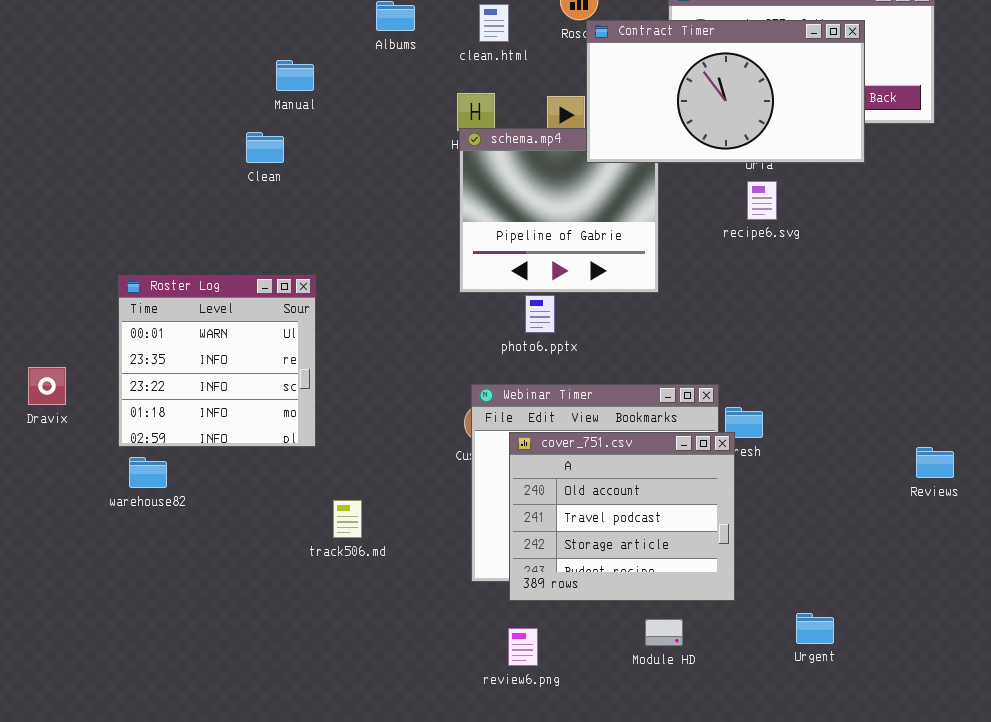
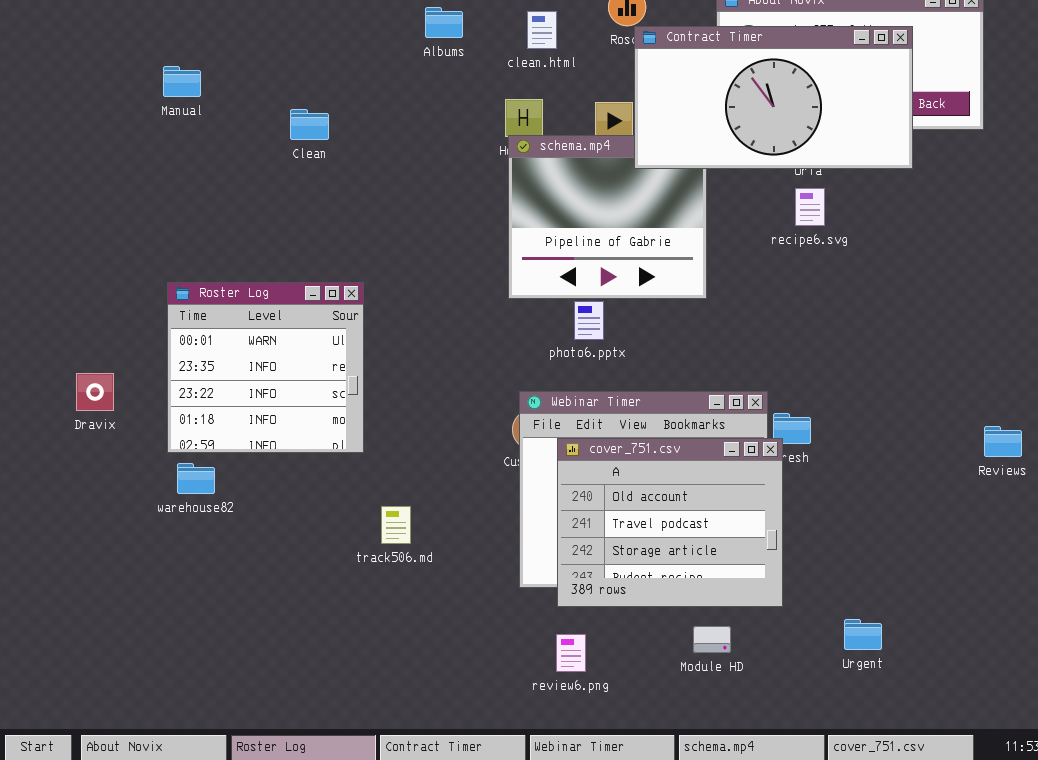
Manual: [276,60,314,91] -> [163,66,201,97], moved
Clean: [246,132,284,163] -> [290,109,329,140], moved
Reviews: [916,447,954,478] -> [984,426,1022,457], moved

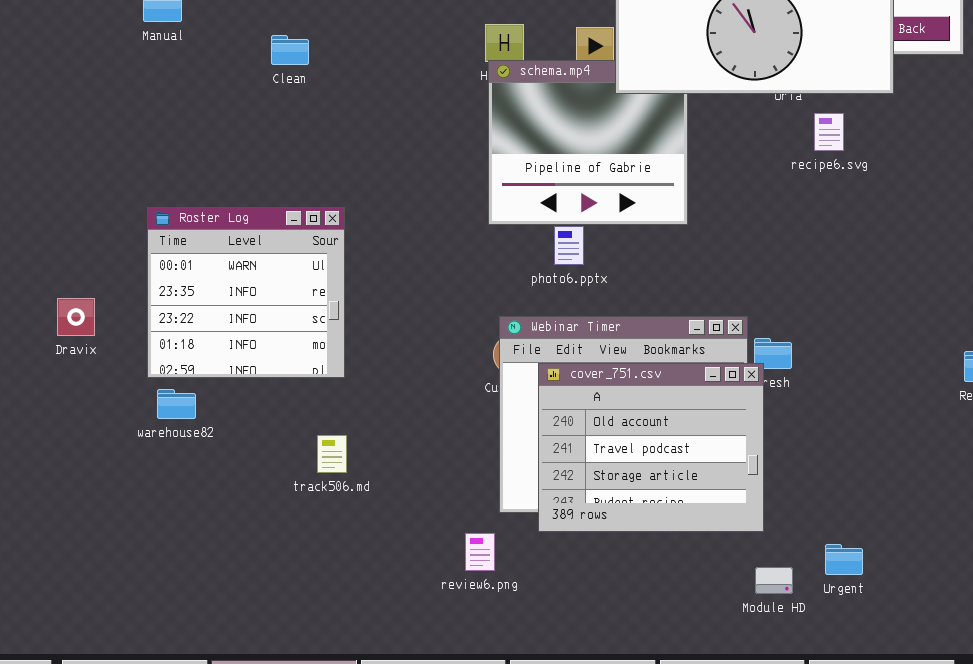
recipe6.svg: [795,188,825,226] -> [814,113,844,151], moved
track506.md: [381,506,411,544] -> [317,435,347,473], moved
Module HD: [693,626,731,653] -> [755,567,793,594], moved
review6.png: [556,634,586,672] -> [465,533,495,571], moved

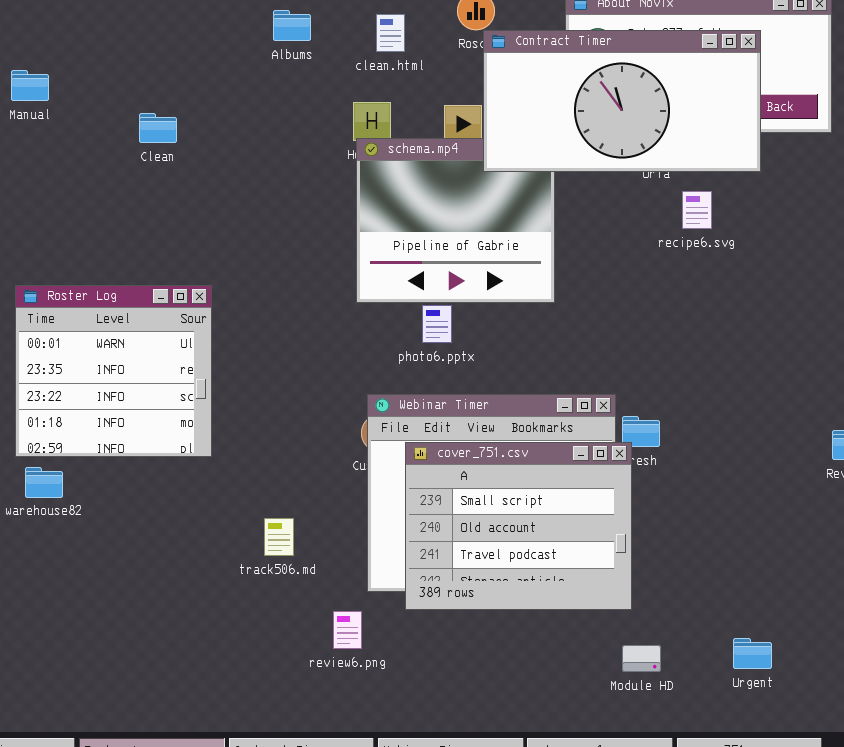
cover_751.csv: [538,363,764,532] -> [405,442,632,610], scrolled up 1 row
track506.md: [317,435,347,473] -> [264,518,294,556], moved
Urgent: [825,544,863,575] -> [733,638,772,669], moved

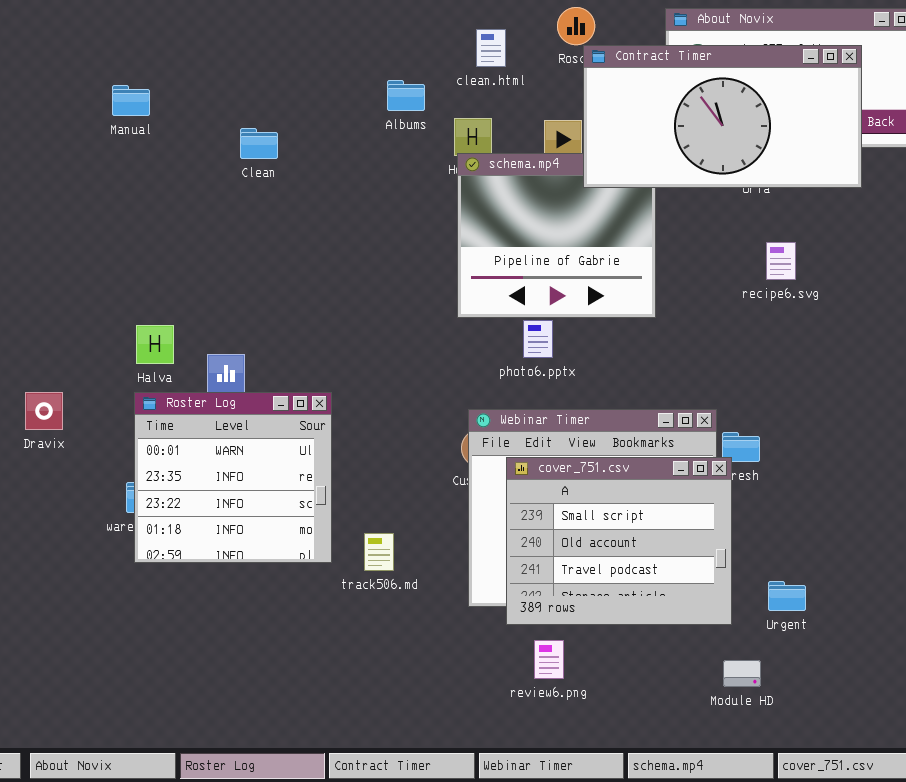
Albums: [273,10,311,41] -> [387,80,425,111], moved
recipe6.svg: [682,191,712,229] -> [766,242,796,280], moved
Roster Log: [15,285,212,457] -> [134,392,332,563], moved
review6.png: [333,611,362,649] -> [534,640,564,679], moved
Urgent: [733,638,772,669] -> [768,581,806,611], moved

